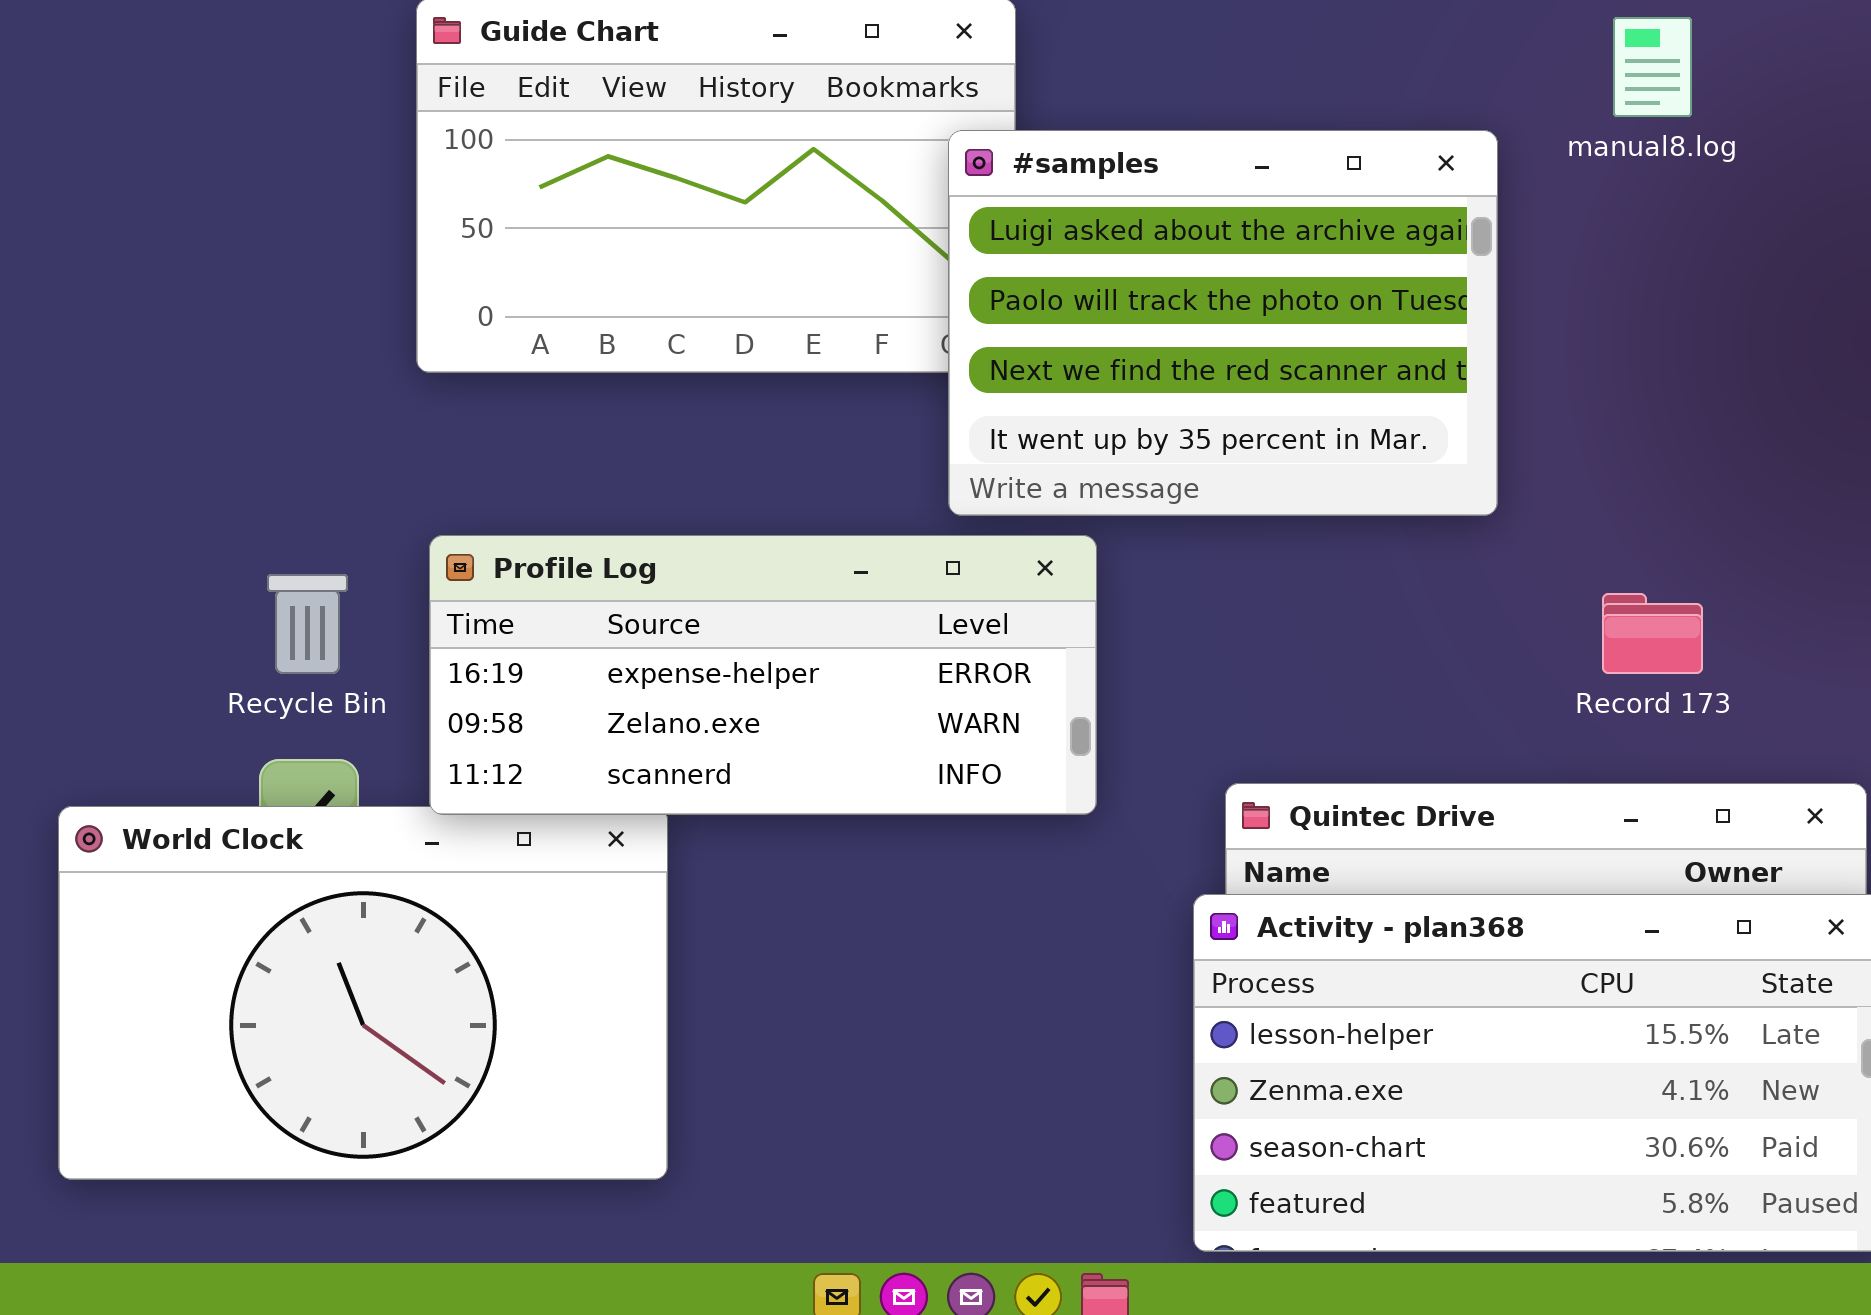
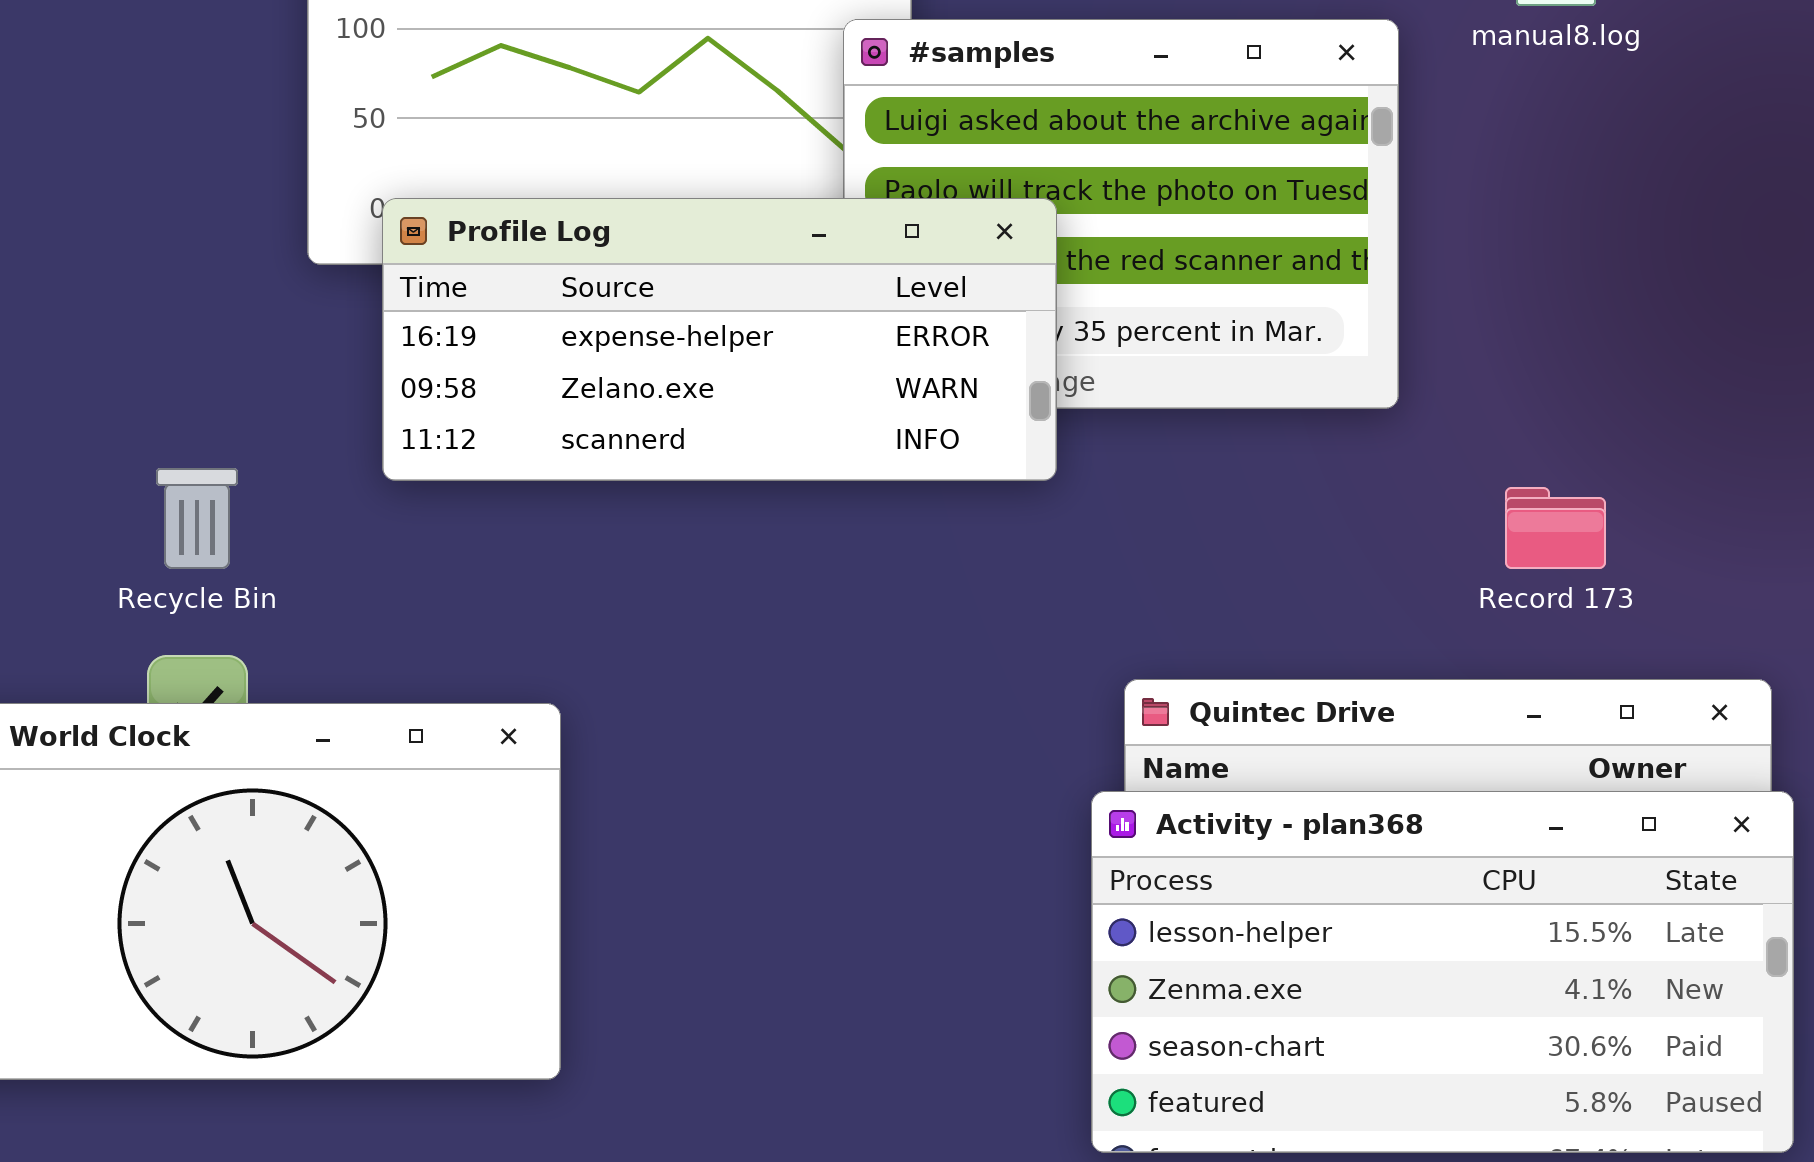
Profile Log: [429,535,1097,815] -> [382,198,1057,481], moved

